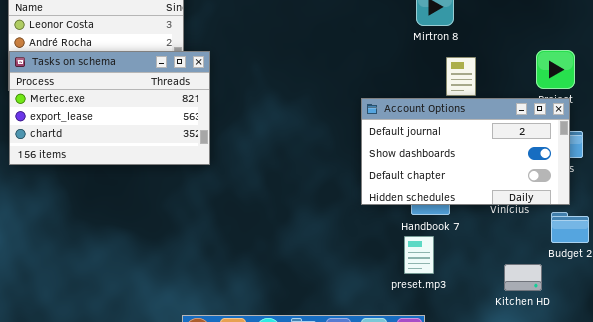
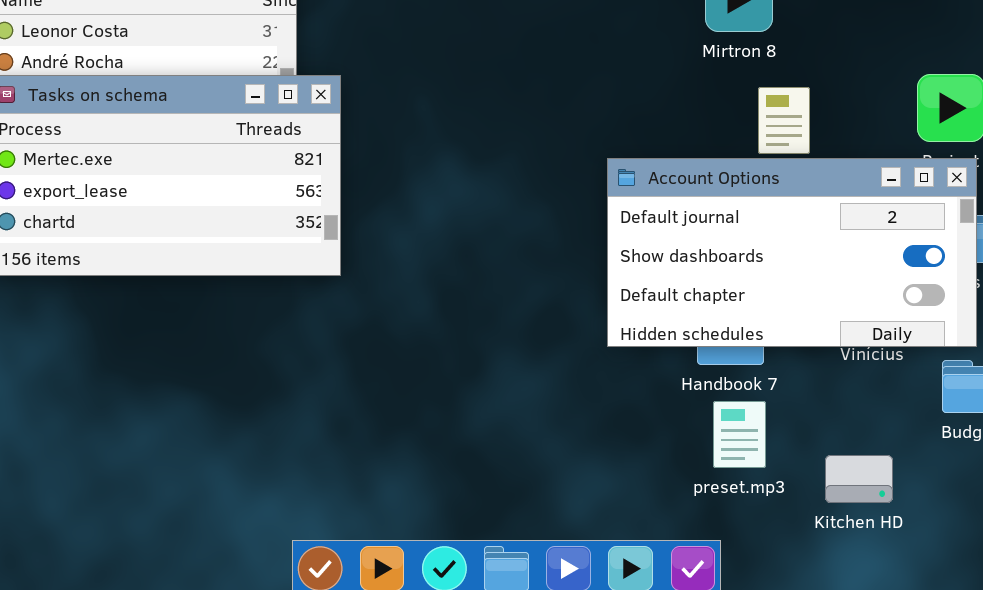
preset.mp3: [404,236,434,274] -> [713,401,766,468], moved
Kitchen HD: [504,264,542,291] -> [825,455,893,503], moved

